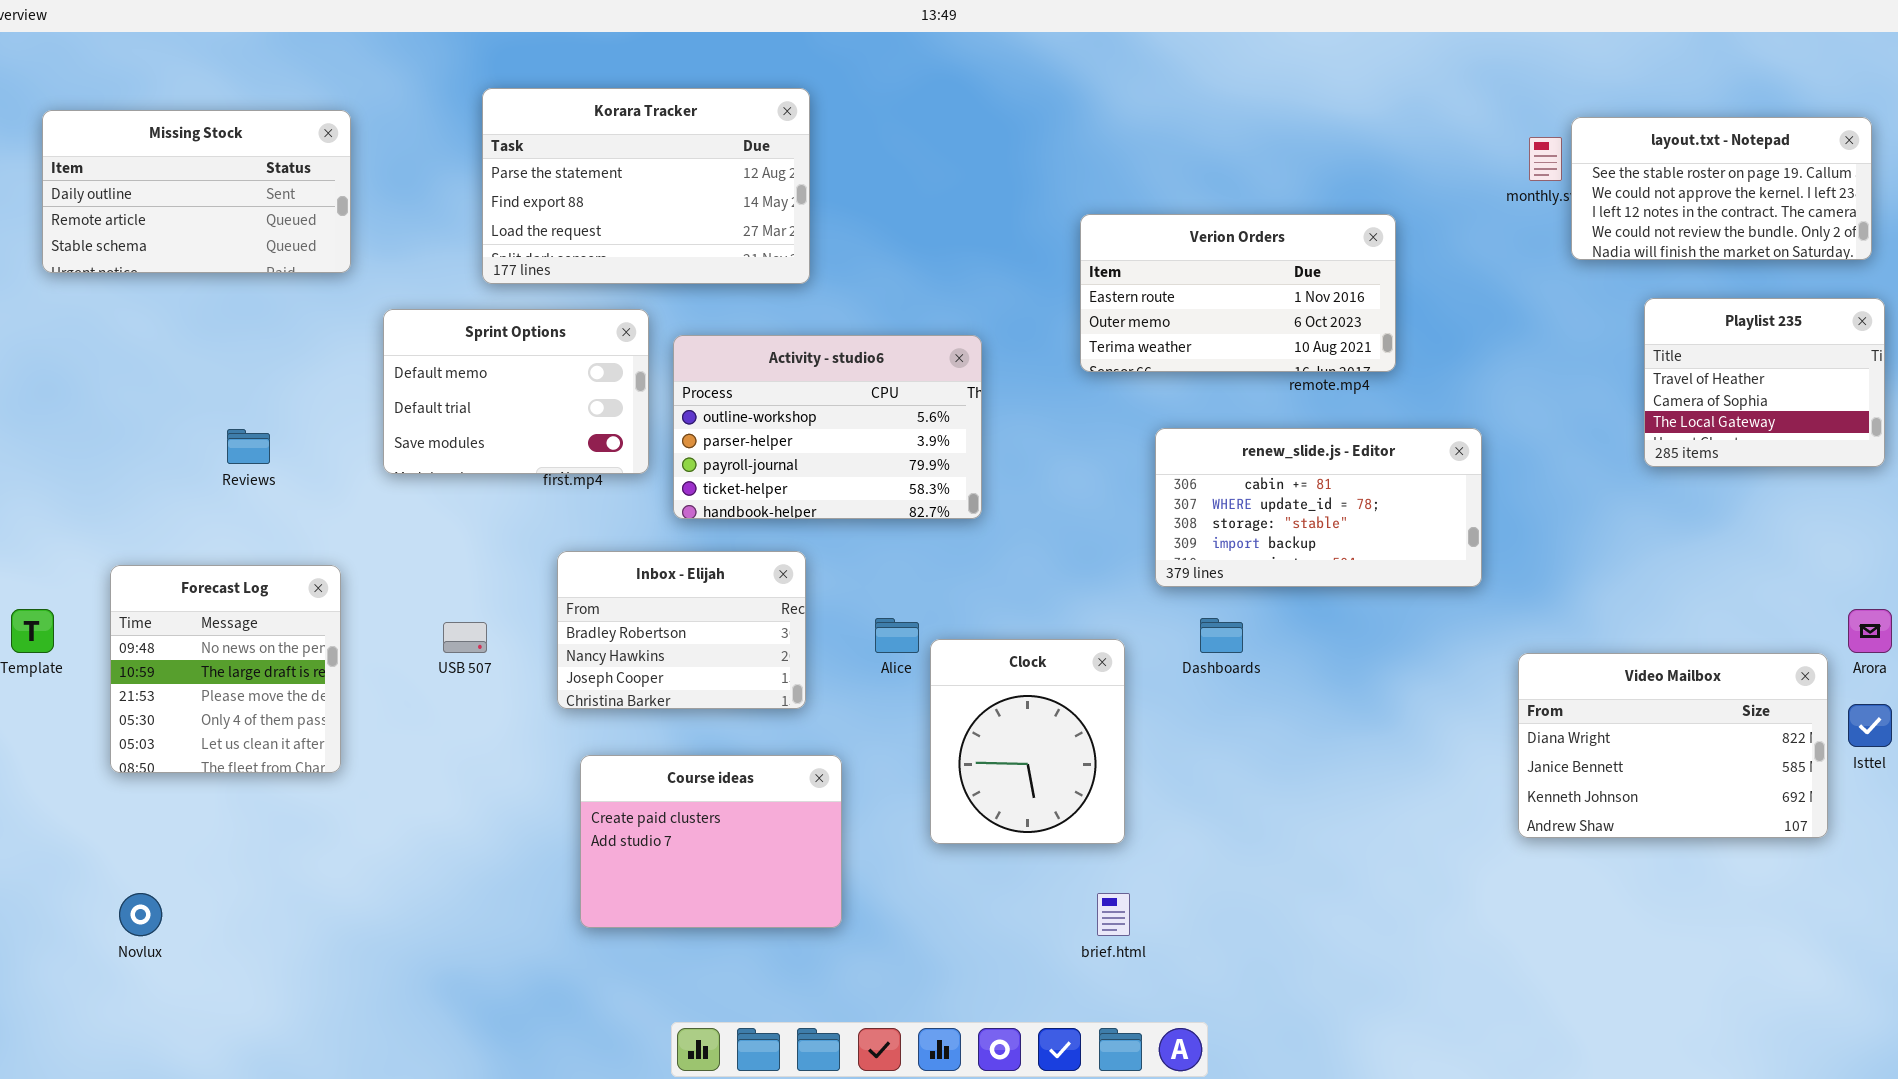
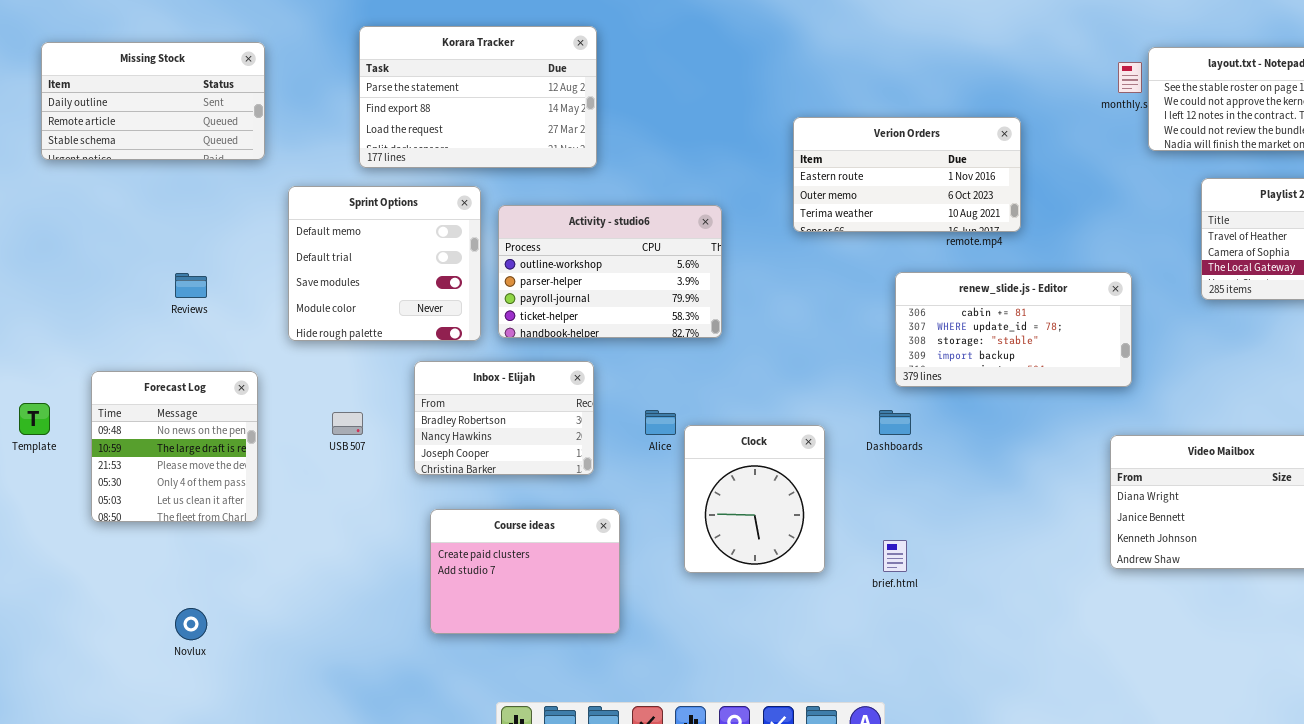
Sprint Options: [383,309,649,474] -> [288,186,481,341], resized
renew_slide.js - Editor: [1155,428,1482,587] -> [895,272,1132,387], moved
Novlux: [119,893,162,936] -> [175,608,207,640], moved
brief.html: [1097,893,1130,936] -> [883,540,907,572], moved

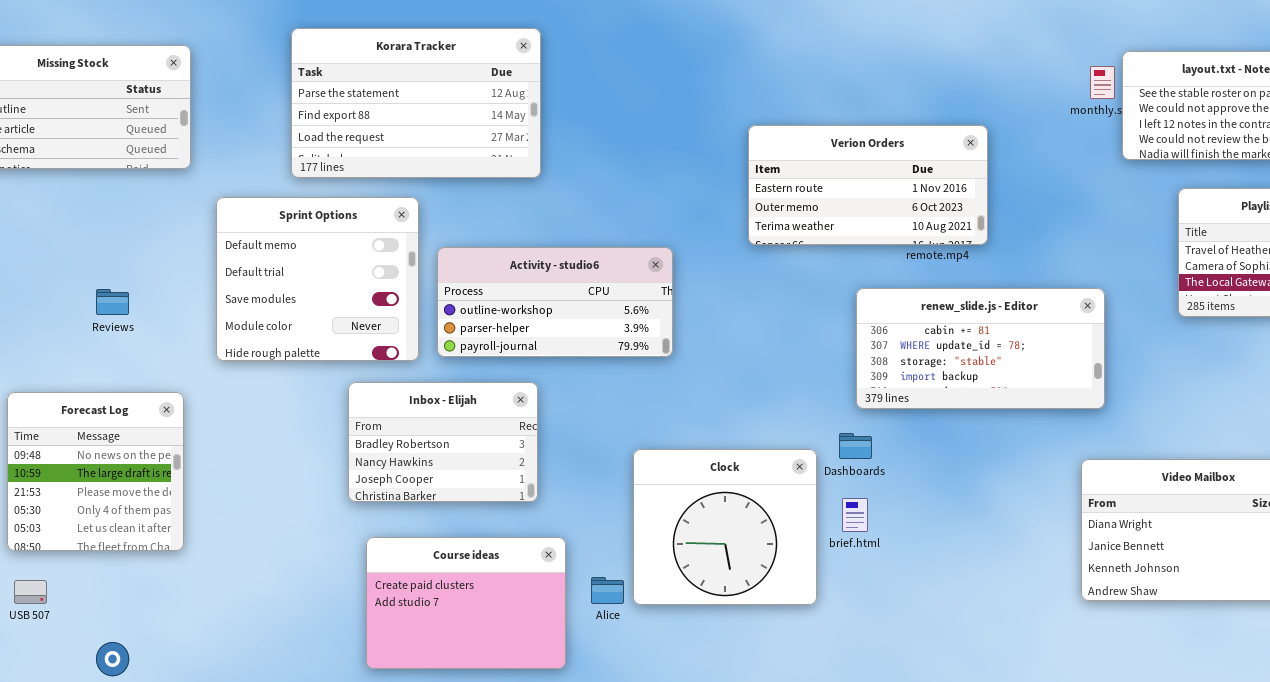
Activity - studio6: [498,205,722,338] -> [437,247,673,357], resized
Alice: [645,410,676,435] -> [591,577,624,604], moved
USB 507: [332,412,363,435] -> [14,580,47,604], moved
Clock: [684,425,825,573] -> [633,449,817,605], resized
brief.html: [883,540,907,572] -> [842,498,868,532], moved

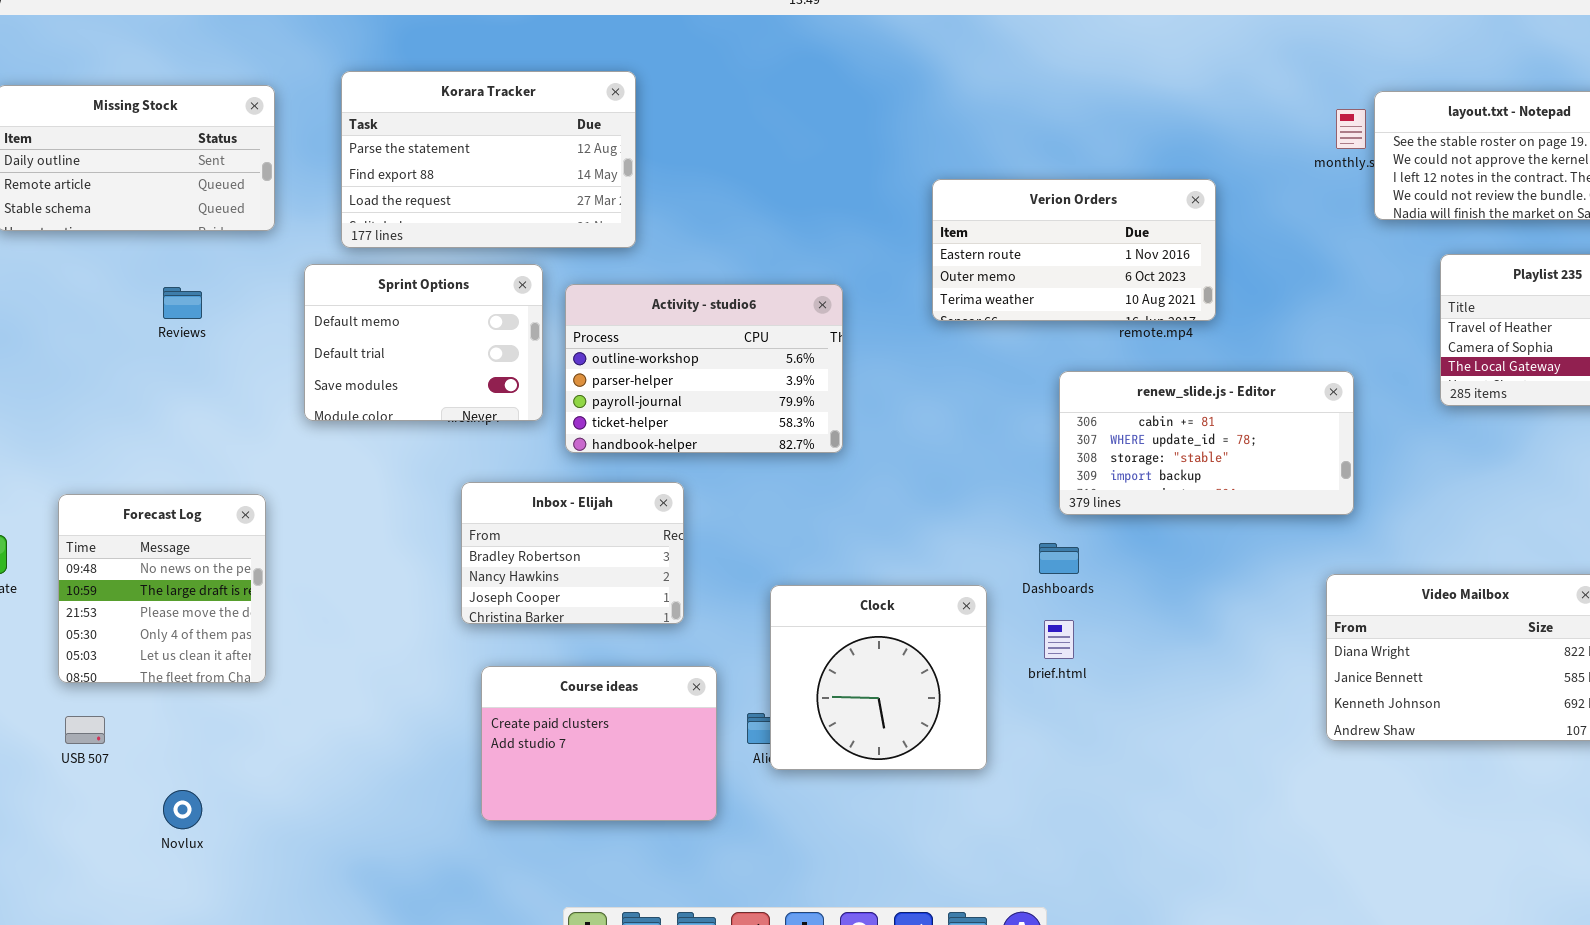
Korara Tracker: [291,28,541,178] -> [341,71,636,248], moved
Sprint Options: [216,197,419,361] -> [304,264,543,421], resized
Activity - studio6: [437,247,673,357] -> [565,284,843,453], resized
Reviews: [96,289,129,315] -> [163,287,202,319], moved
Clock: [633,449,817,605] -> [770,585,987,770], moved

